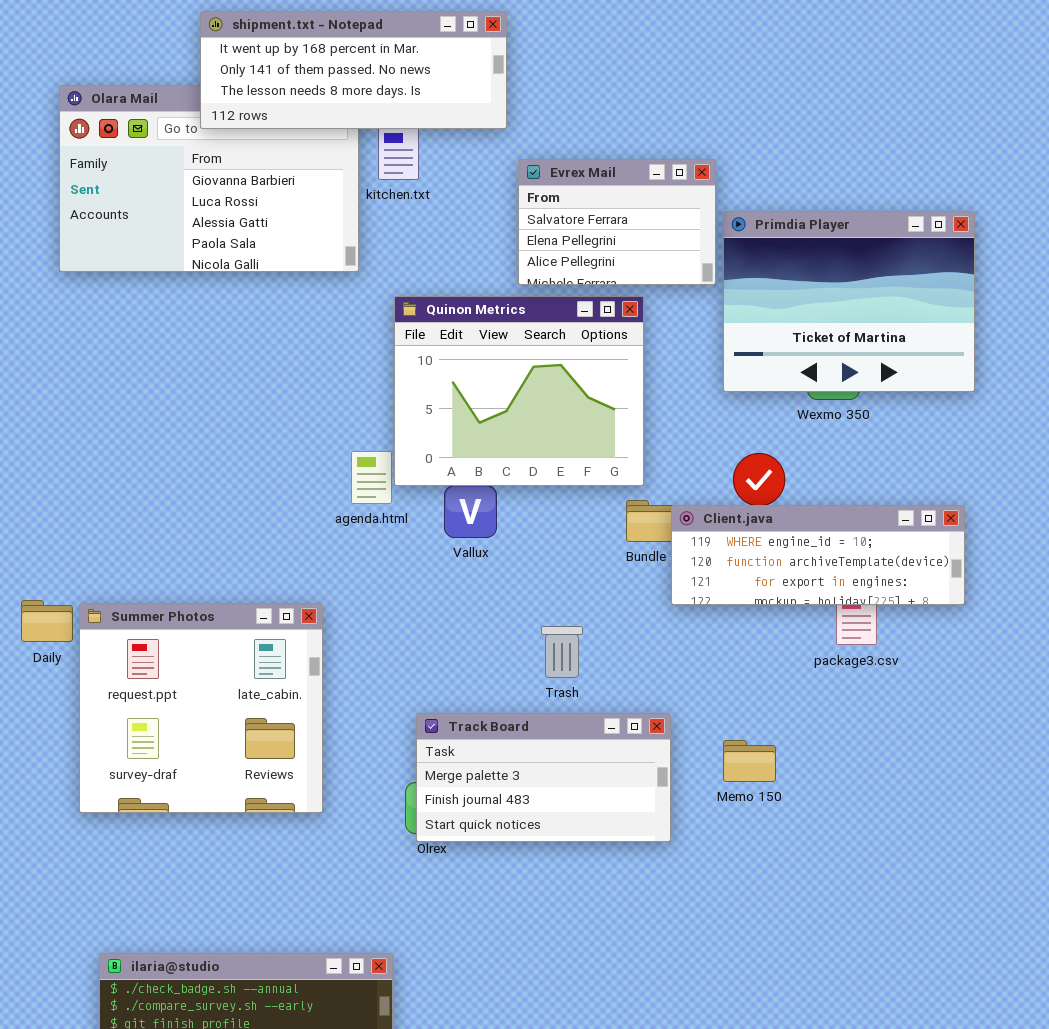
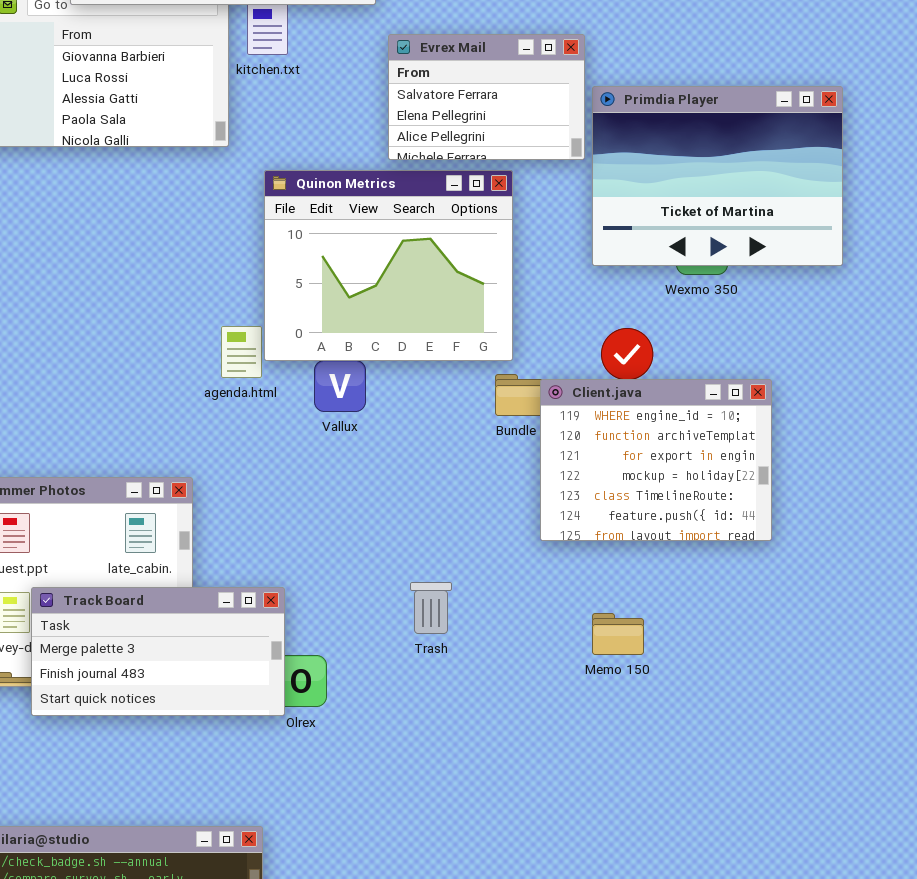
Client.java: [671,505,965,605] -> [540,379,772,541], resized
Trash: [541,626,583,678] -> [410,582,452,634], moved
Track Board: [416,713,671,842] -> [31,587,285,716], moved

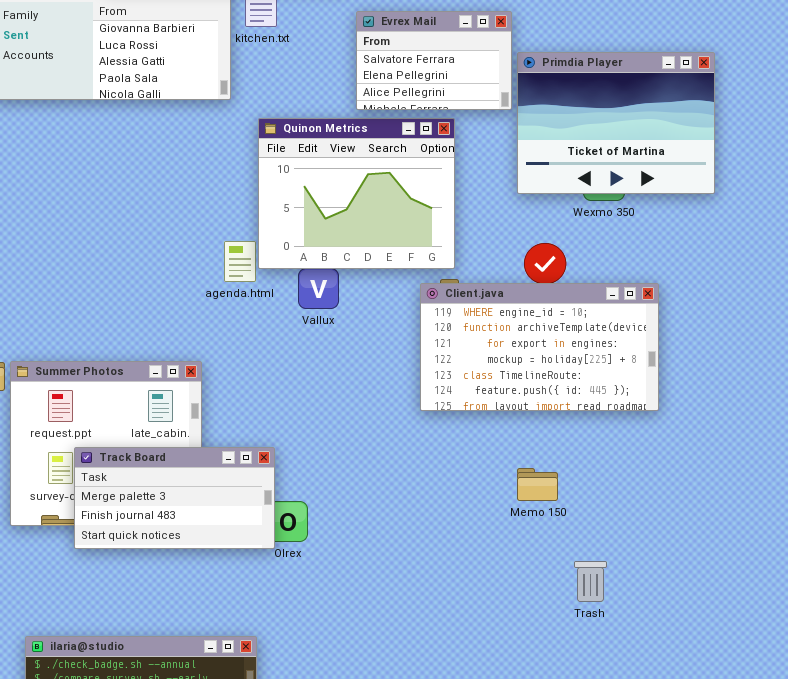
Client.java: [540,379,772,541] -> [420,283,659,411], resized
Trash: [410,582,452,634] -> [574,561,607,602], moved

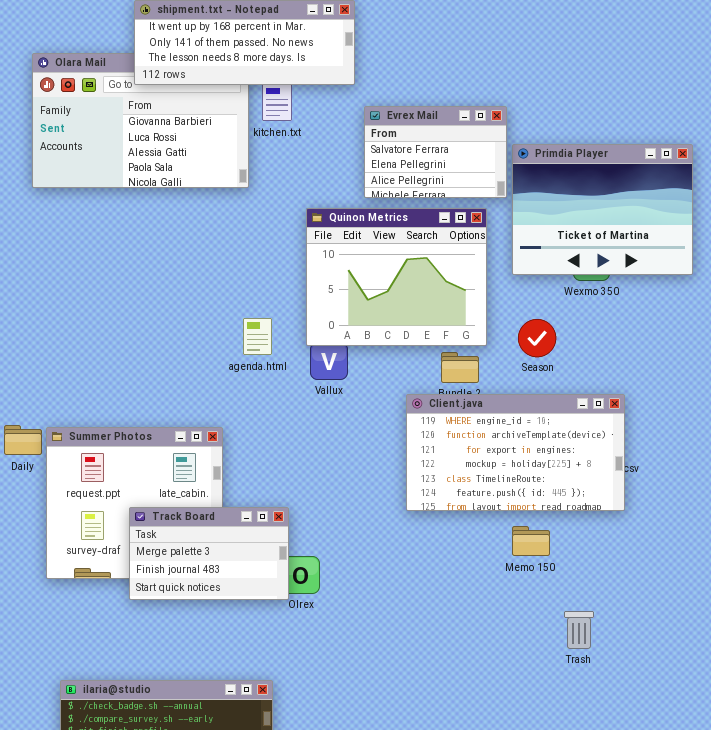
Quinon Metrics: [258,118,455,269] -> [306,208,487,346], moved
Client.java: [420,283,659,411] -> [406,394,625,511], moved
Track Board: [74,447,275,549] -> [129,507,289,600], resized

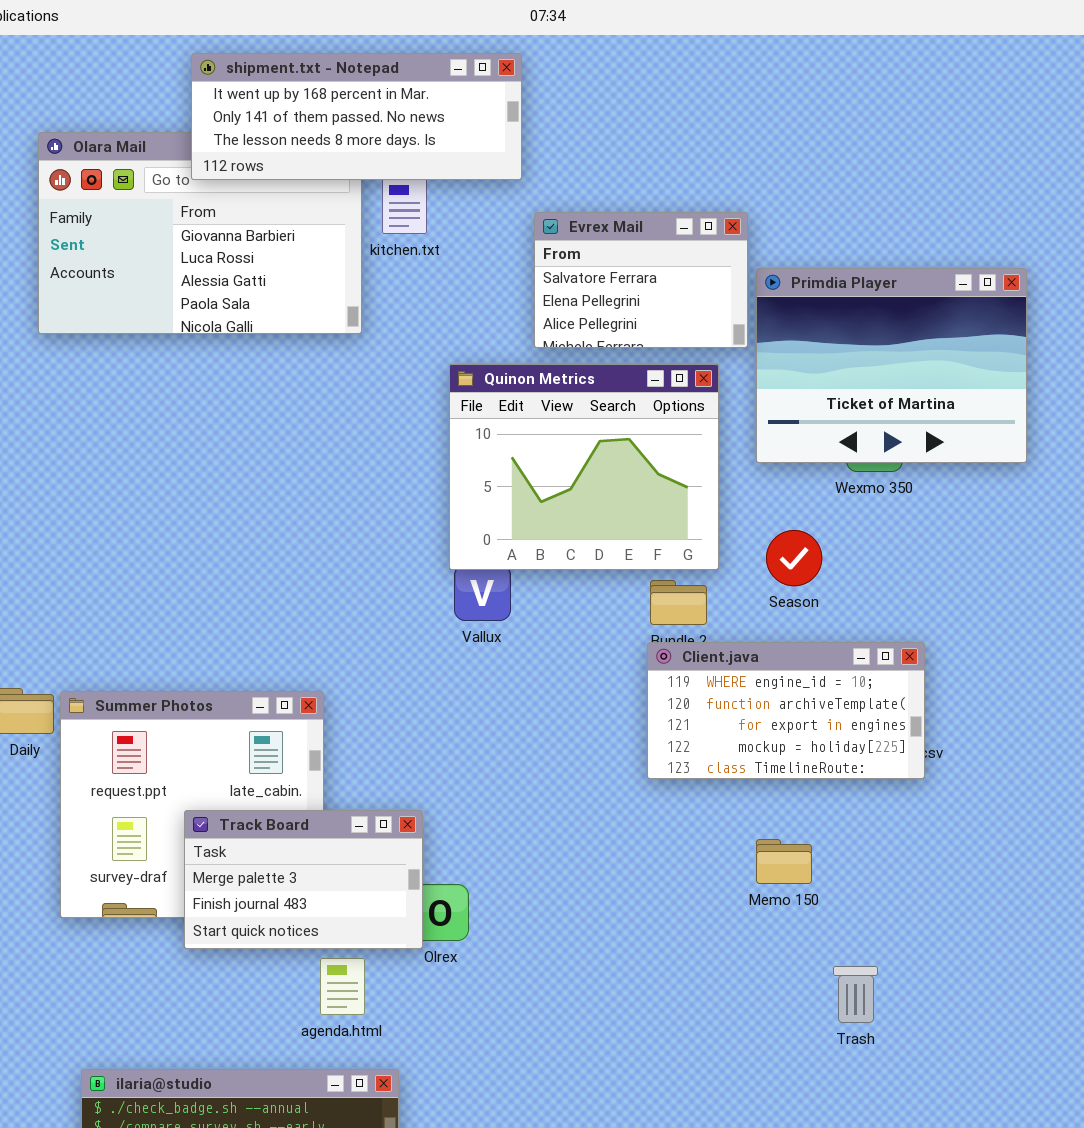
agenda.html: [243,318,272,355] -> [320,958,365,1015], moved
Client.java: [406,394,625,511] -> [647,642,925,779], resized

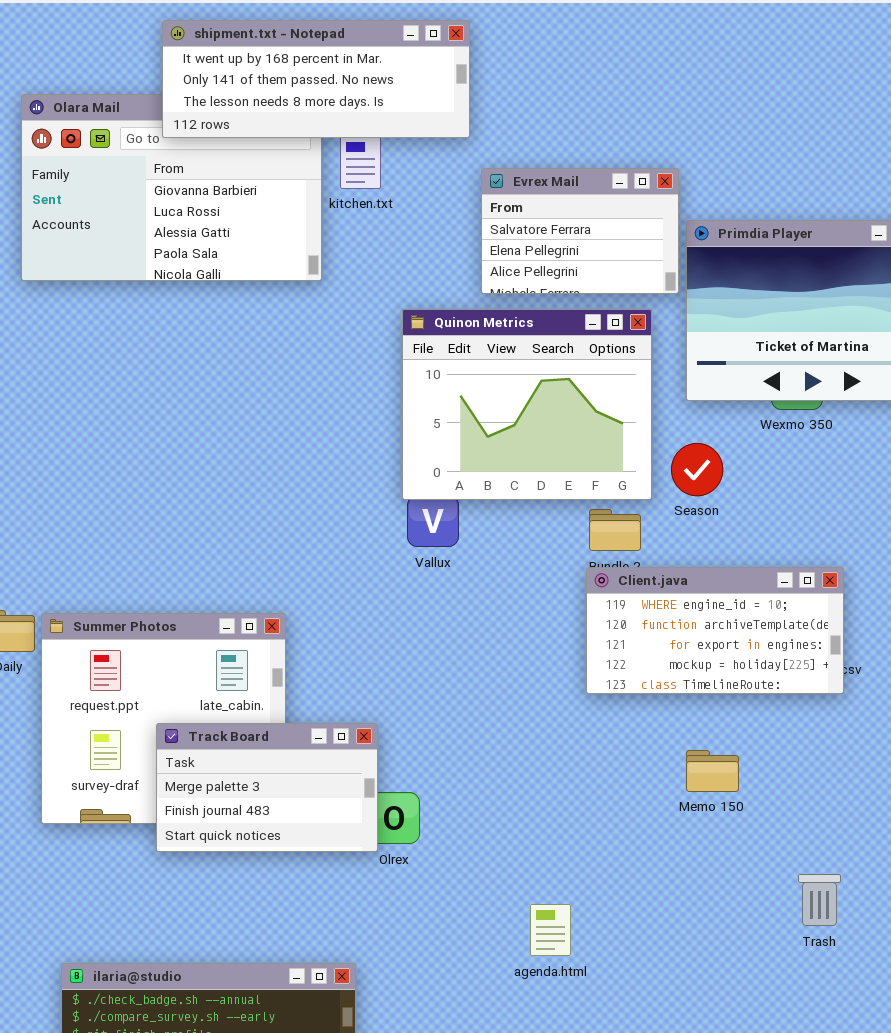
Season: [766,530,822,586] -> [671,443,723,496], moved
agenda.html: [320,958,365,1015] -> [530,904,571,956], moved
Trash: [833,966,878,1023] -> [798,874,841,926], moved

